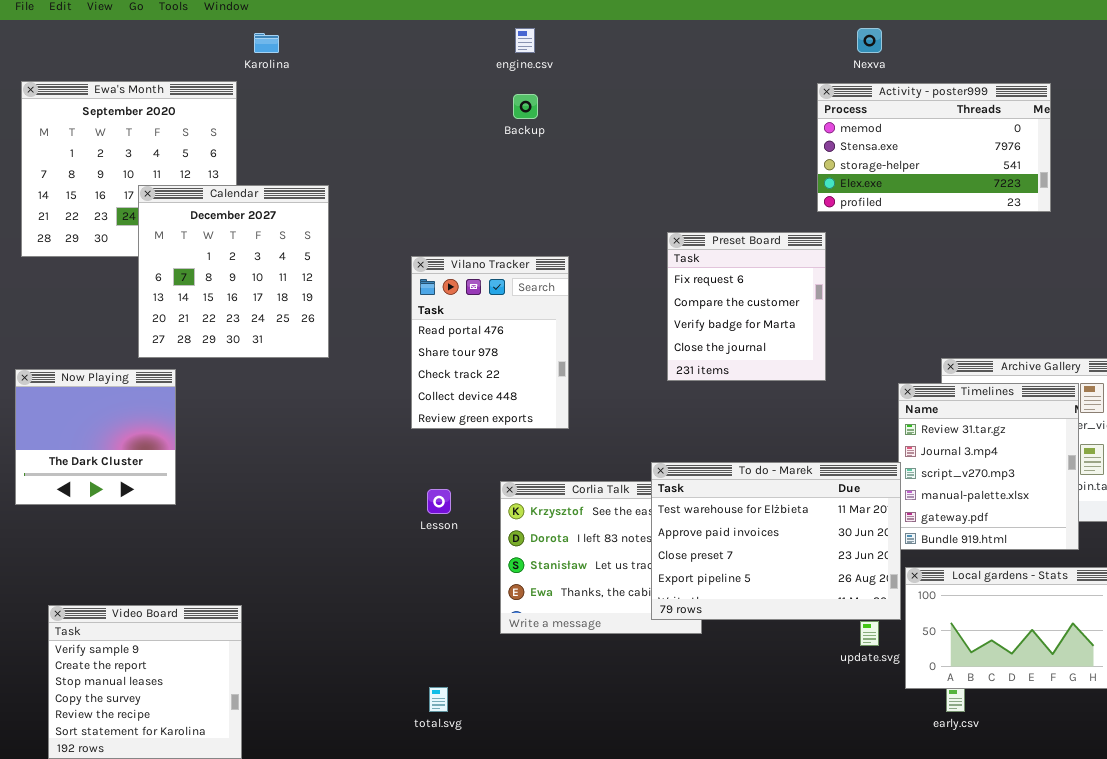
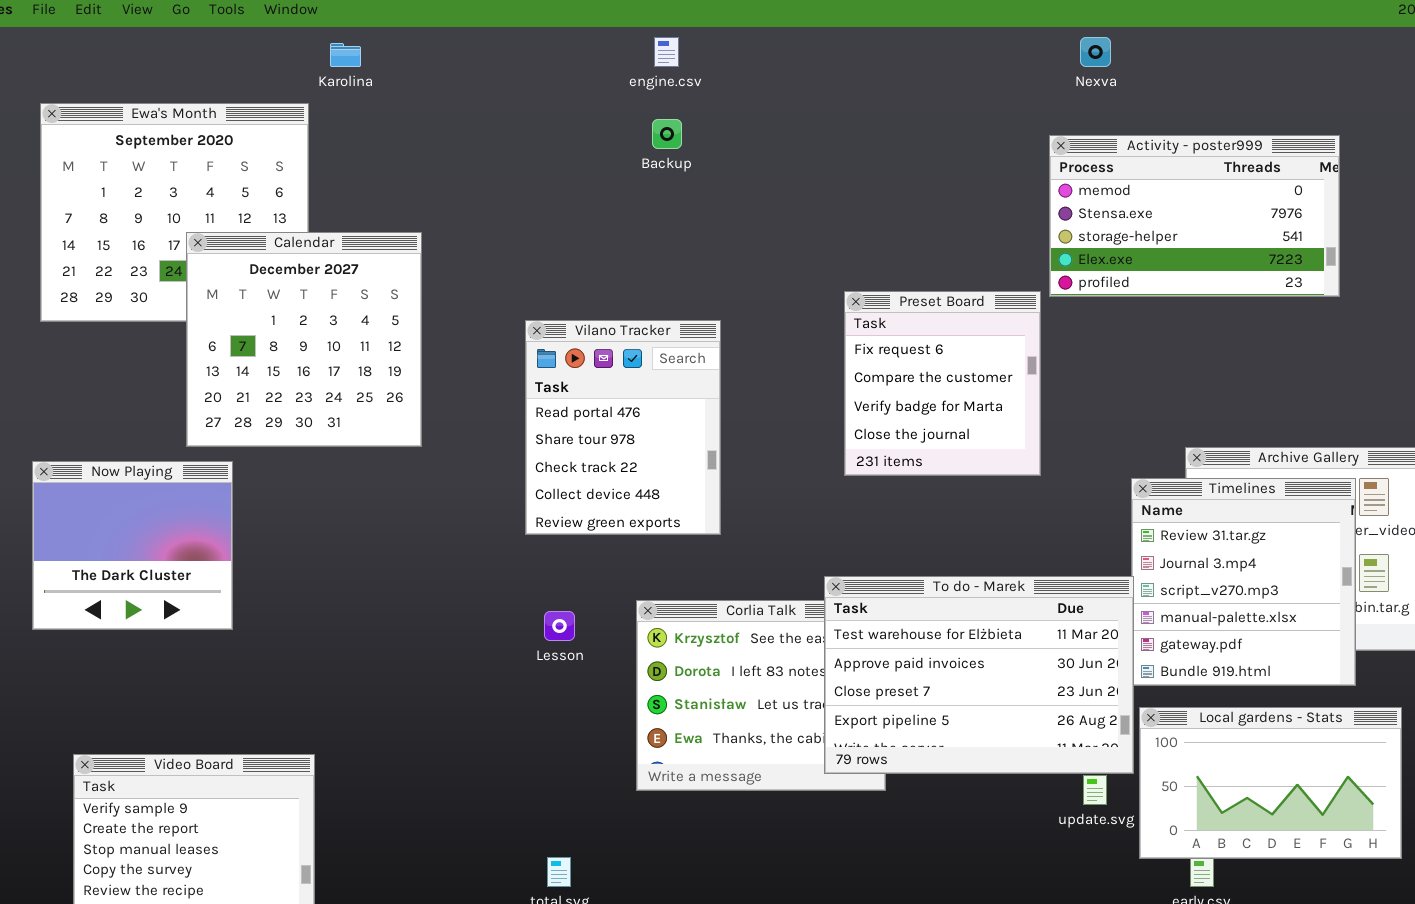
Activity - poster999: [817,83,1051,212] -> [1049,135,1340,297], moved

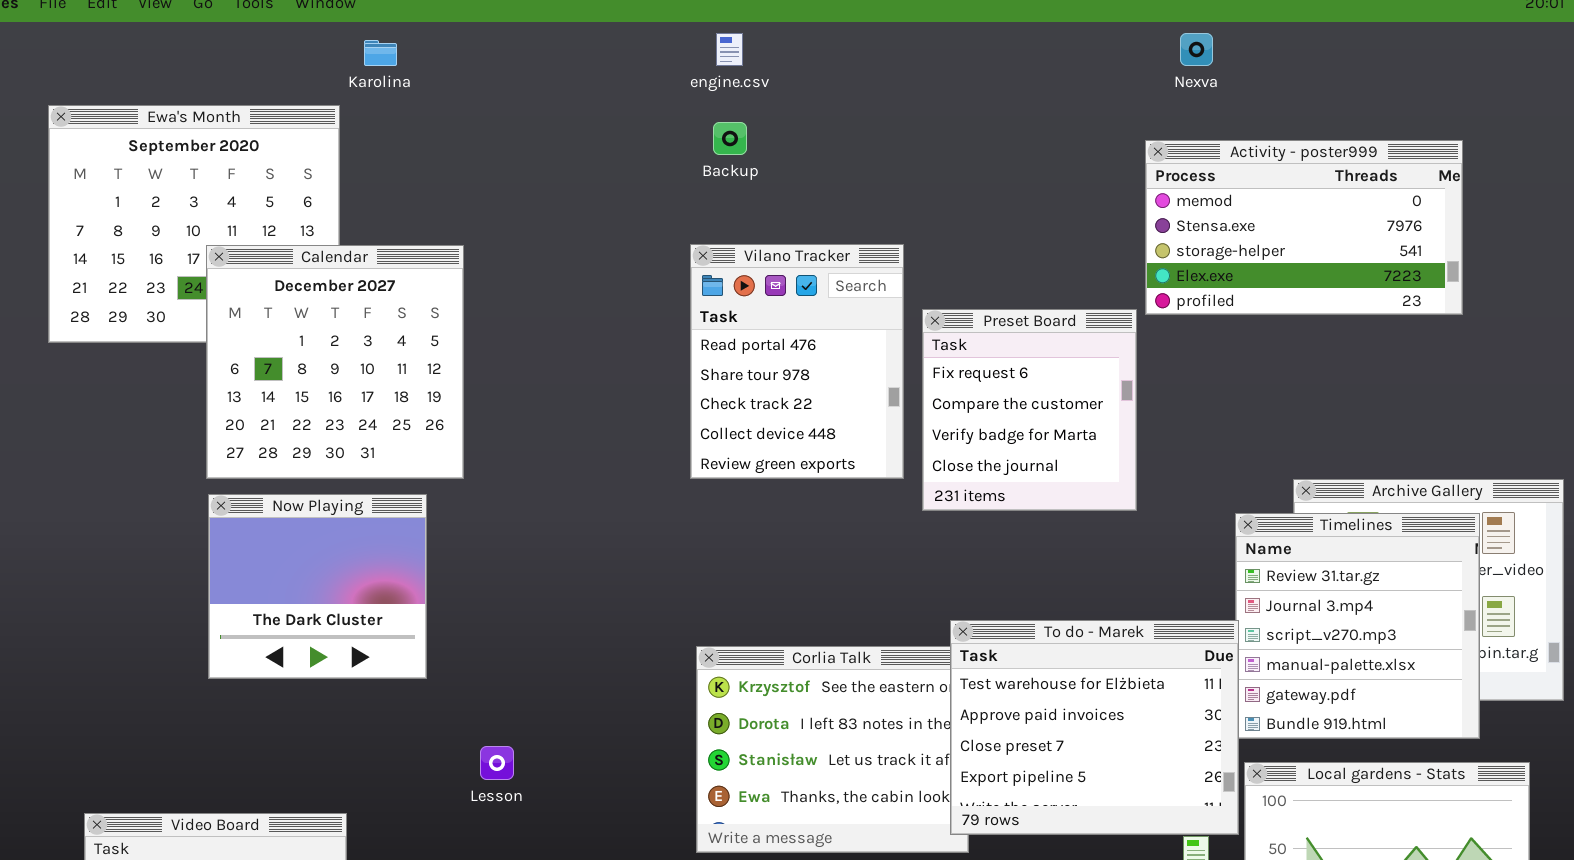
Vilano Tracker: [525,320,721,535] -> [690,244,904,479], moved
Now Playing: [32,461,233,630] -> [208,494,427,679], moved
To do - Marek: [824,576,1134,774] -> [950,620,1239,835], resized
Lesson: [544,611,575,641] -> [480,746,514,780], moved

